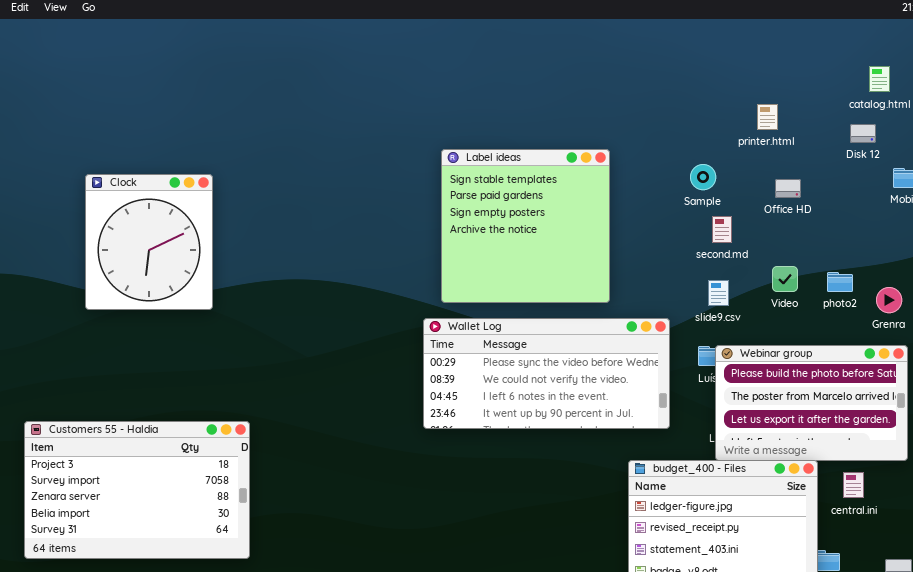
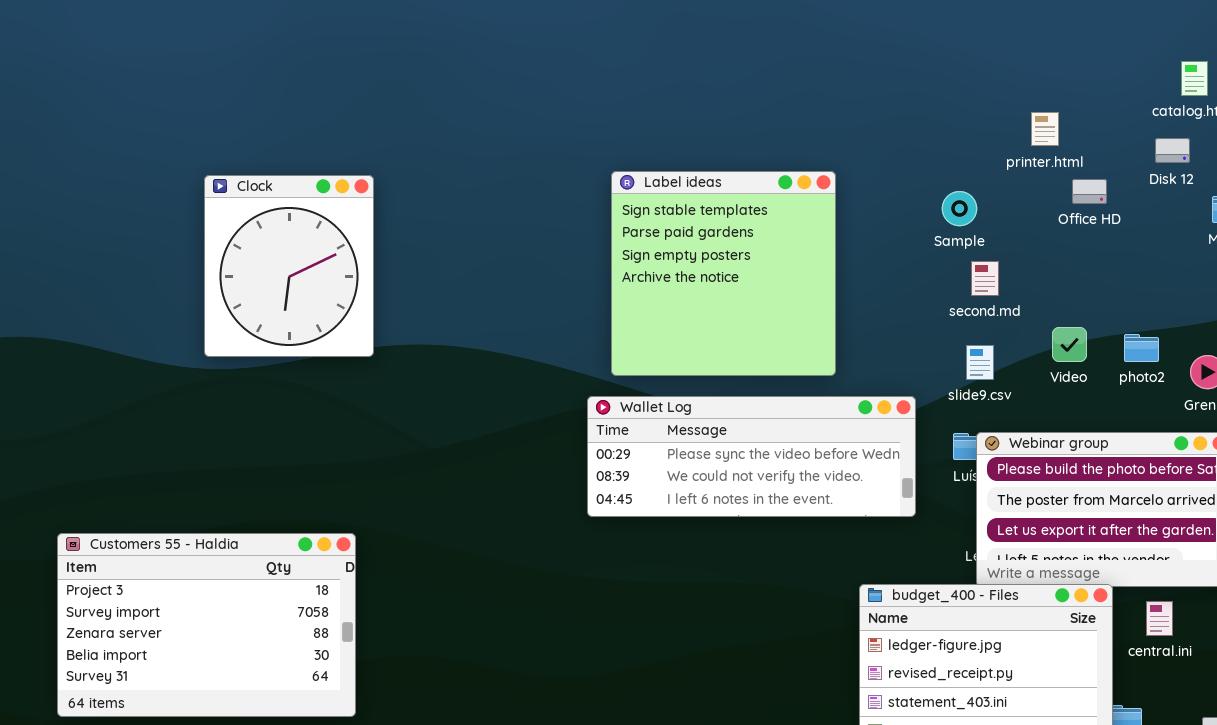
Clock: [85,174,213,310] -> [204,175,374,357], moved
Office HD: [775,179,801,198] -> [1072,179,1107,204], moved
Wallet Log: [423,318,670,429] -> [587,396,916,517], resized

